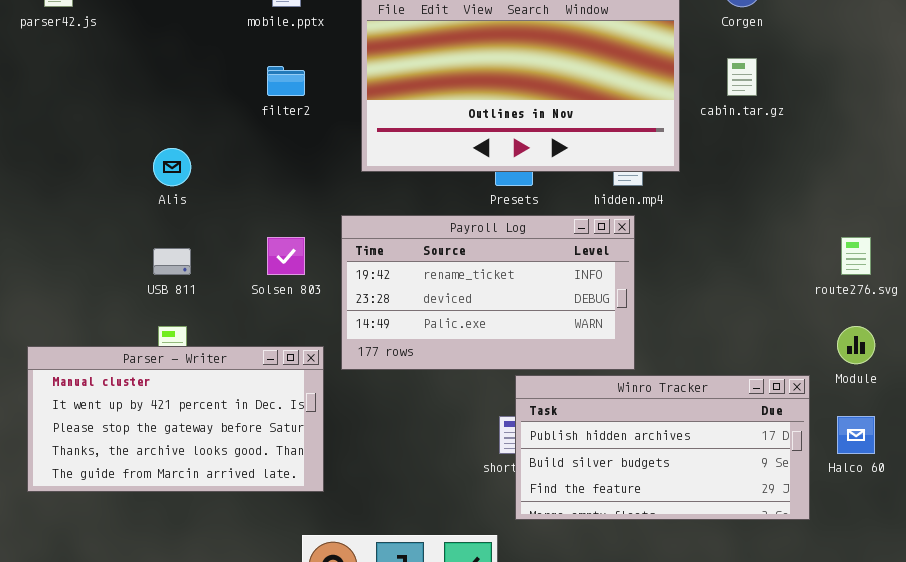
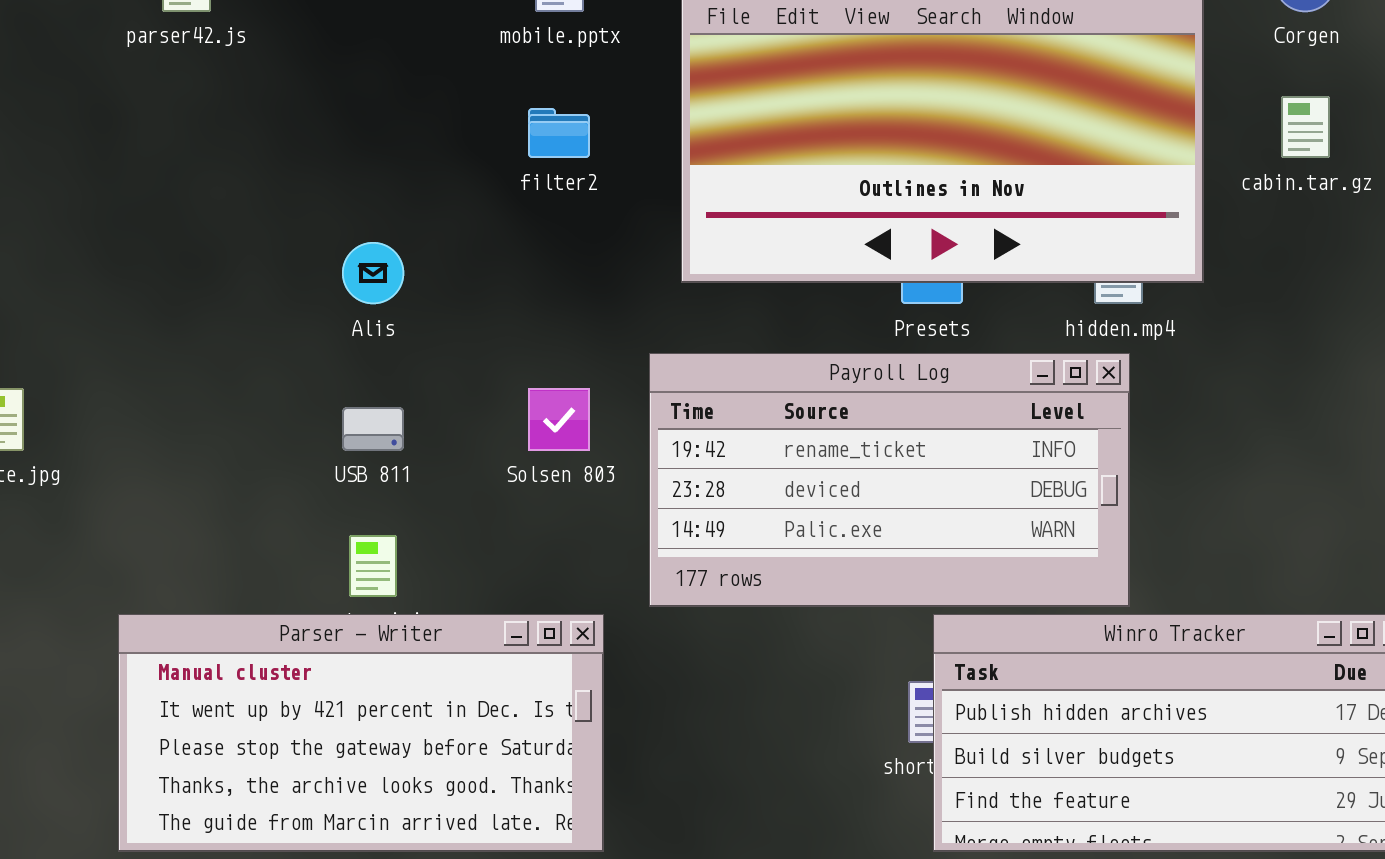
Parser - Writer: [27,346,324,492] -> [118,614,604,852], moved

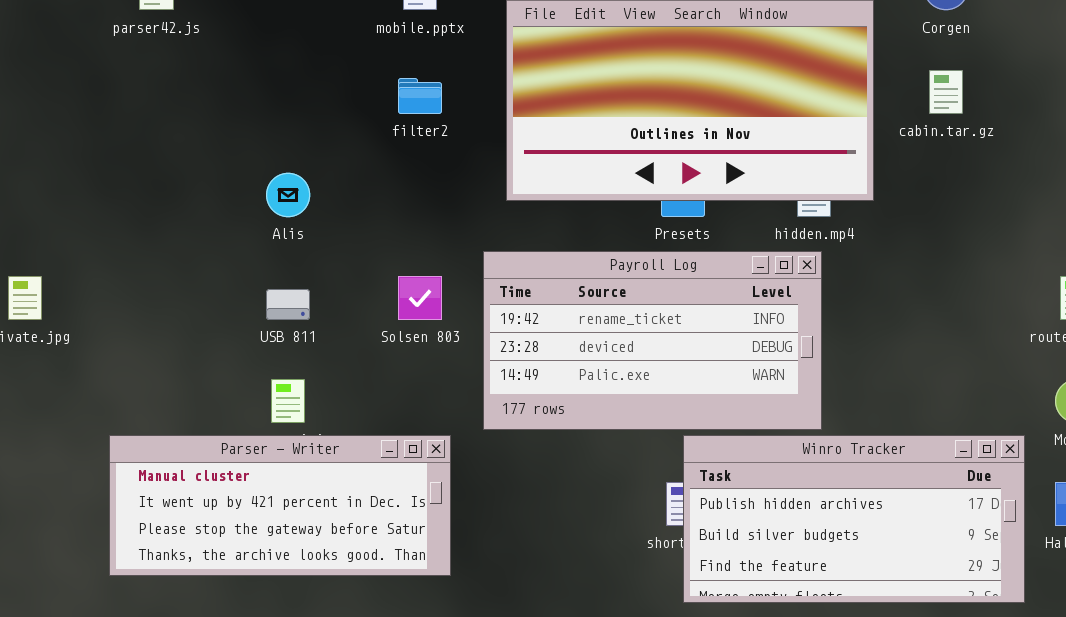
Parser - Writer: [118,614,604,852] -> [109,435,451,576], resized

